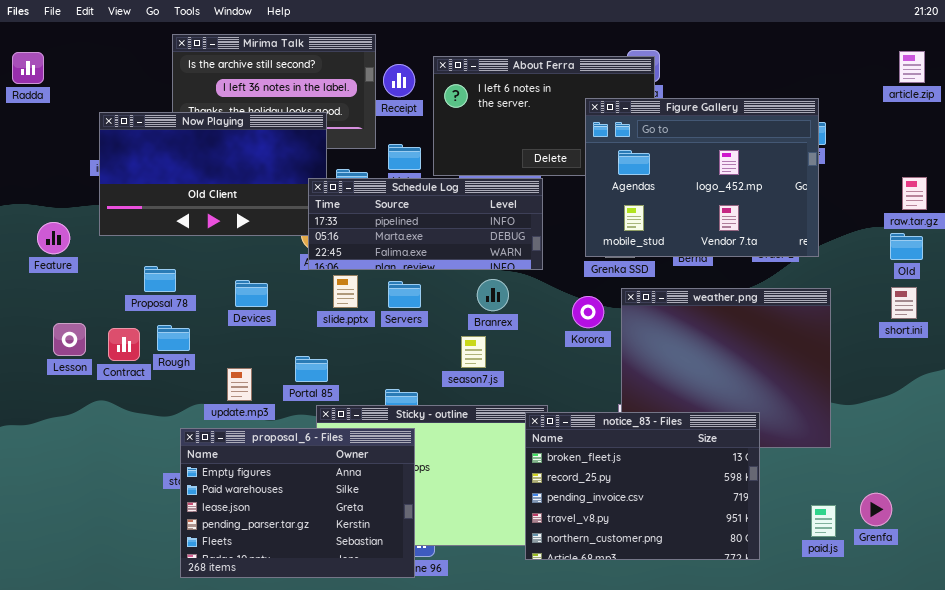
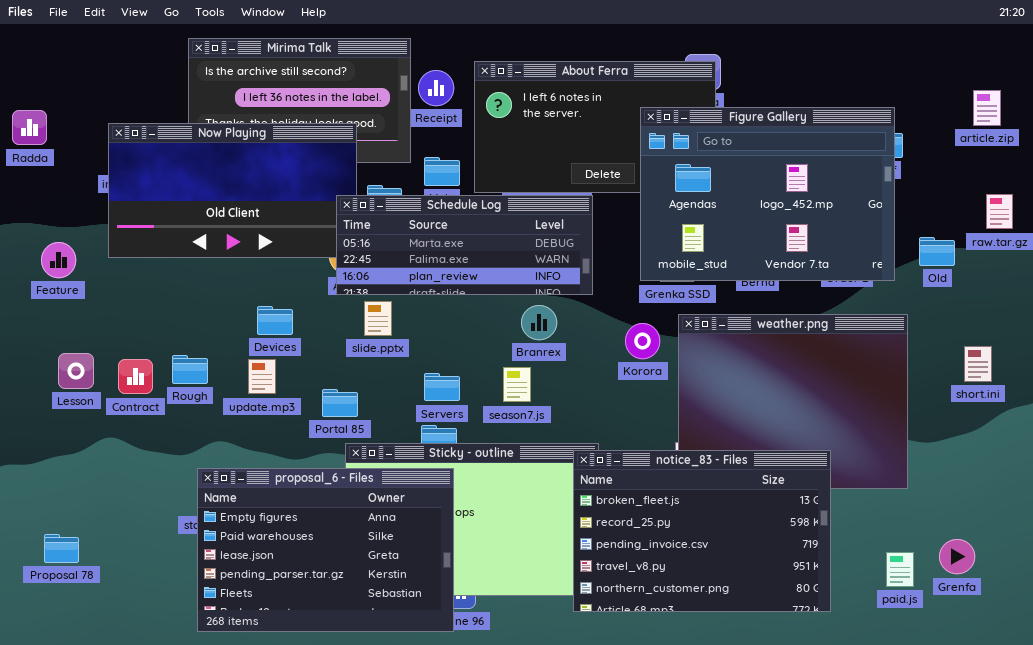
article.zip: [899,51,925,83] -> [973,90,1001,126], moved
Radda: [12,52,44,84] -> [12,110,47,145], moved
Schedule Log: [308,178,543,270] -> [336,195,593,295], scrolled down 1 row
Old: [890,233,923,260] -> [919,237,955,266], moved
Proposal 78: [144,266,176,292] -> [44,534,79,563], moved
Servers: [388,281,421,308] -> [424,373,460,401], moved
short.ini: [891,287,917,319] -> [964,346,992,382], moved
update.mp3: [227,368,252,401] -> [248,359,276,394], moved

